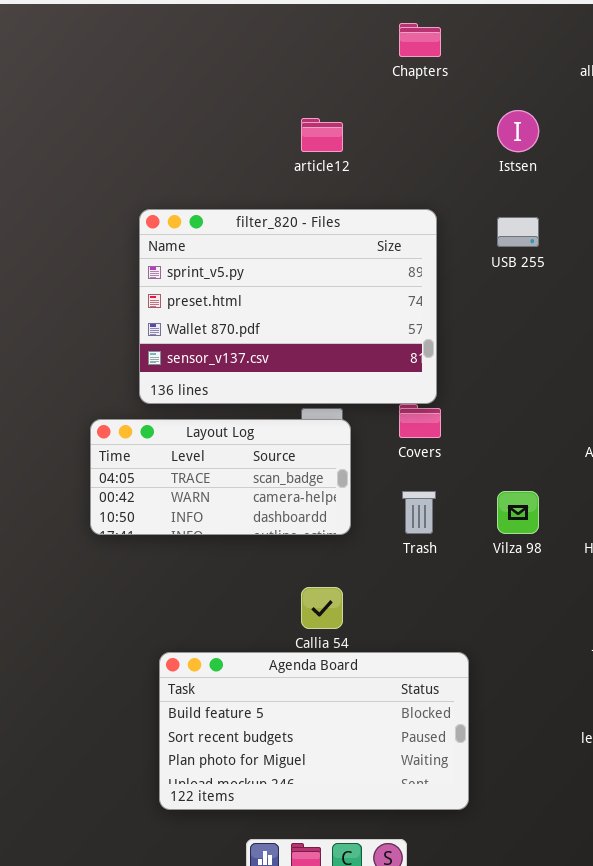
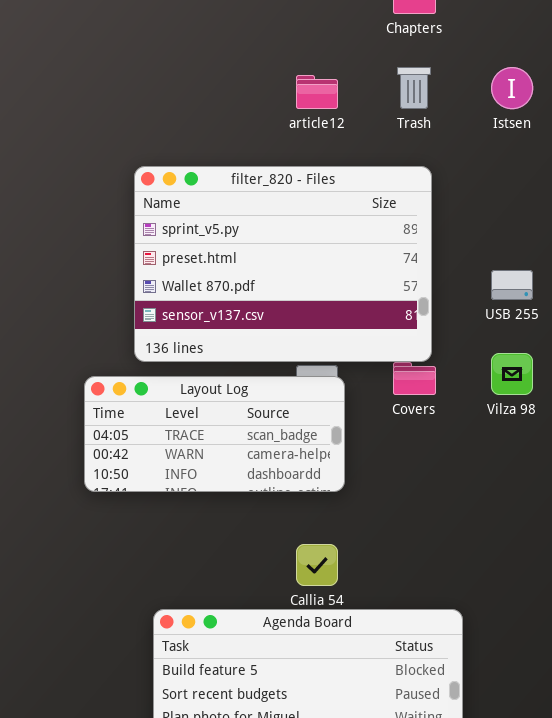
USB 255: [497,217,539,247] -> [491,270,533,300], moved
Trash: [402,491,436,534] -> [397,67,431,109], moved
Vilza 98: [497,491,539,534] -> [491,353,533,395], moved

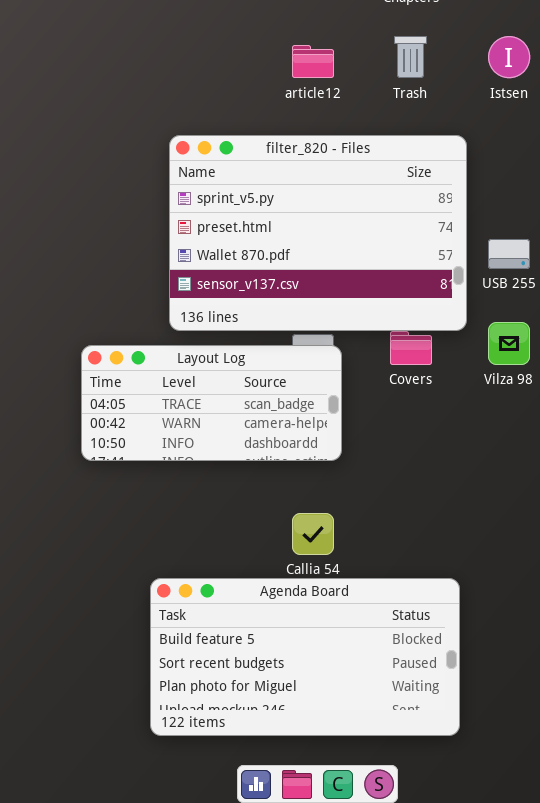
filter_820 - Files: [134,166,432,362] -> [169,135,467,331], moved

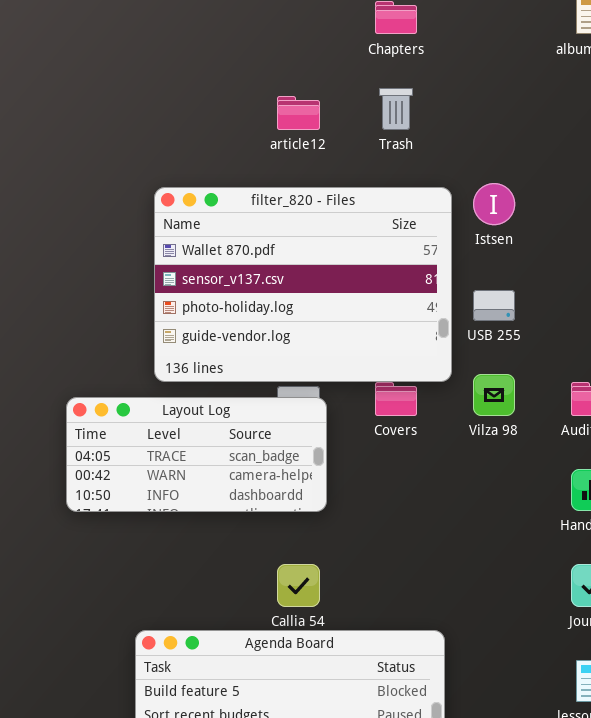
Istsen: [488,36,530,78] -> [473,183,515,225], moved
filter_820 - Files: [169,135,467,331] -> [154,187,452,382], scrolled down 2 rows

